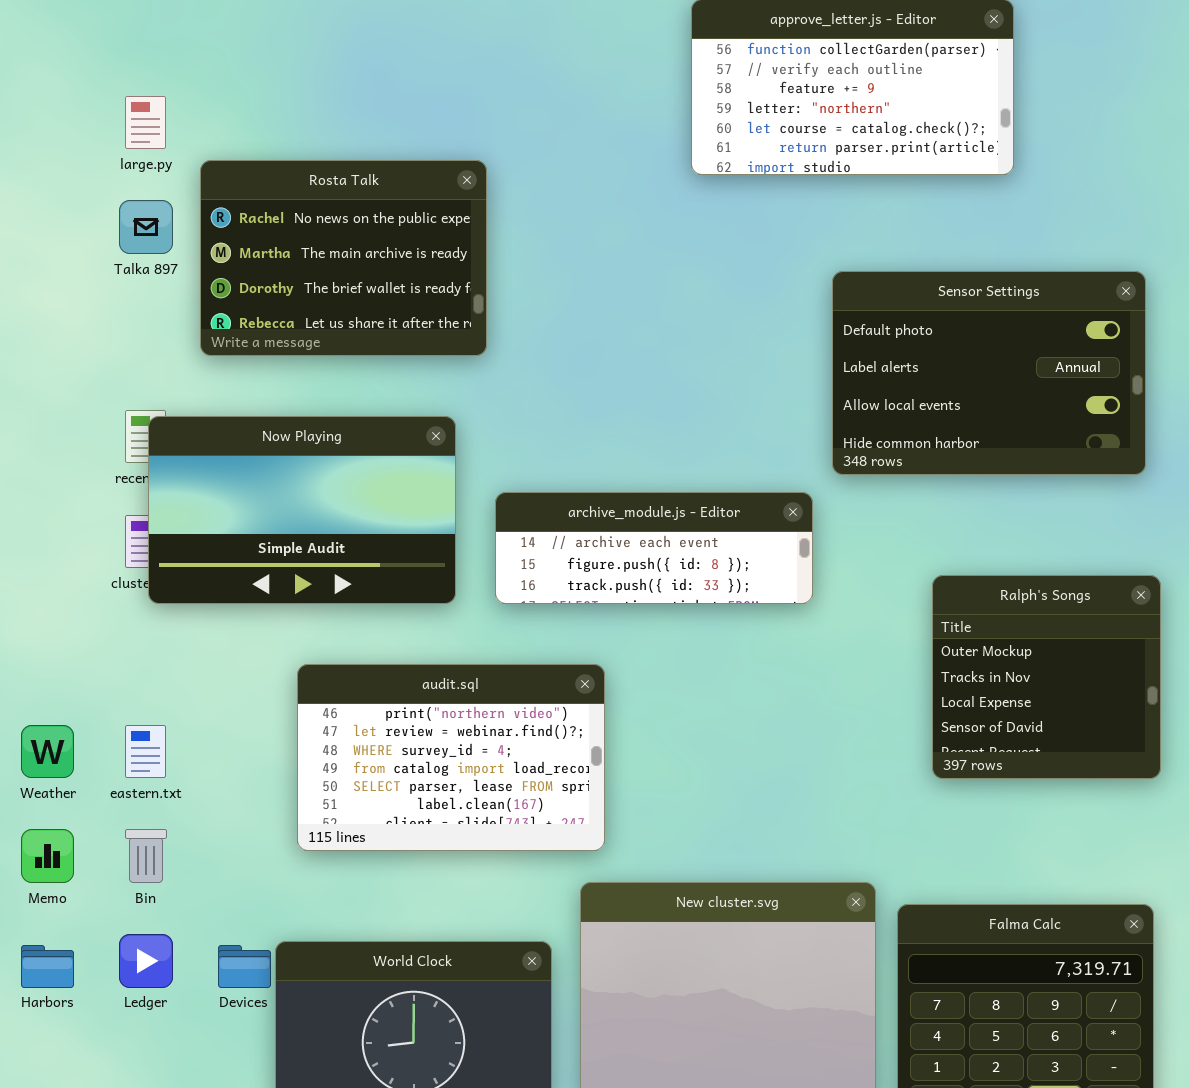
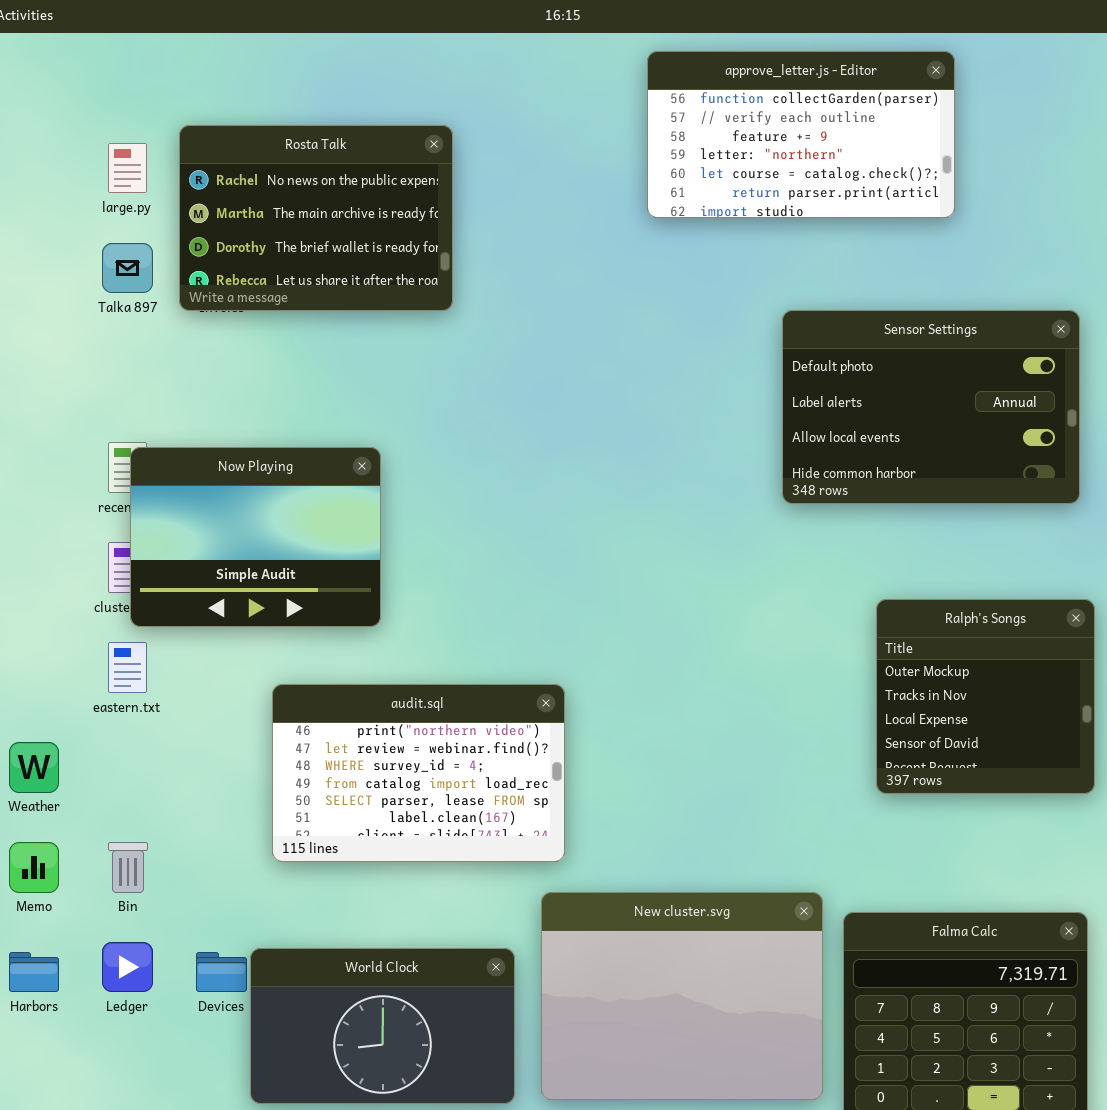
Rosta Talk: [200,160,487,356] -> [179,125,453,311], moved
Now Playing: [148,416,456,604] -> [130,447,381,627], resized
archive_module.js - Editor: [495,492,813,604] -> none, closed
eastern.txt: [125,725,166,778] -> [108,642,147,693], moved

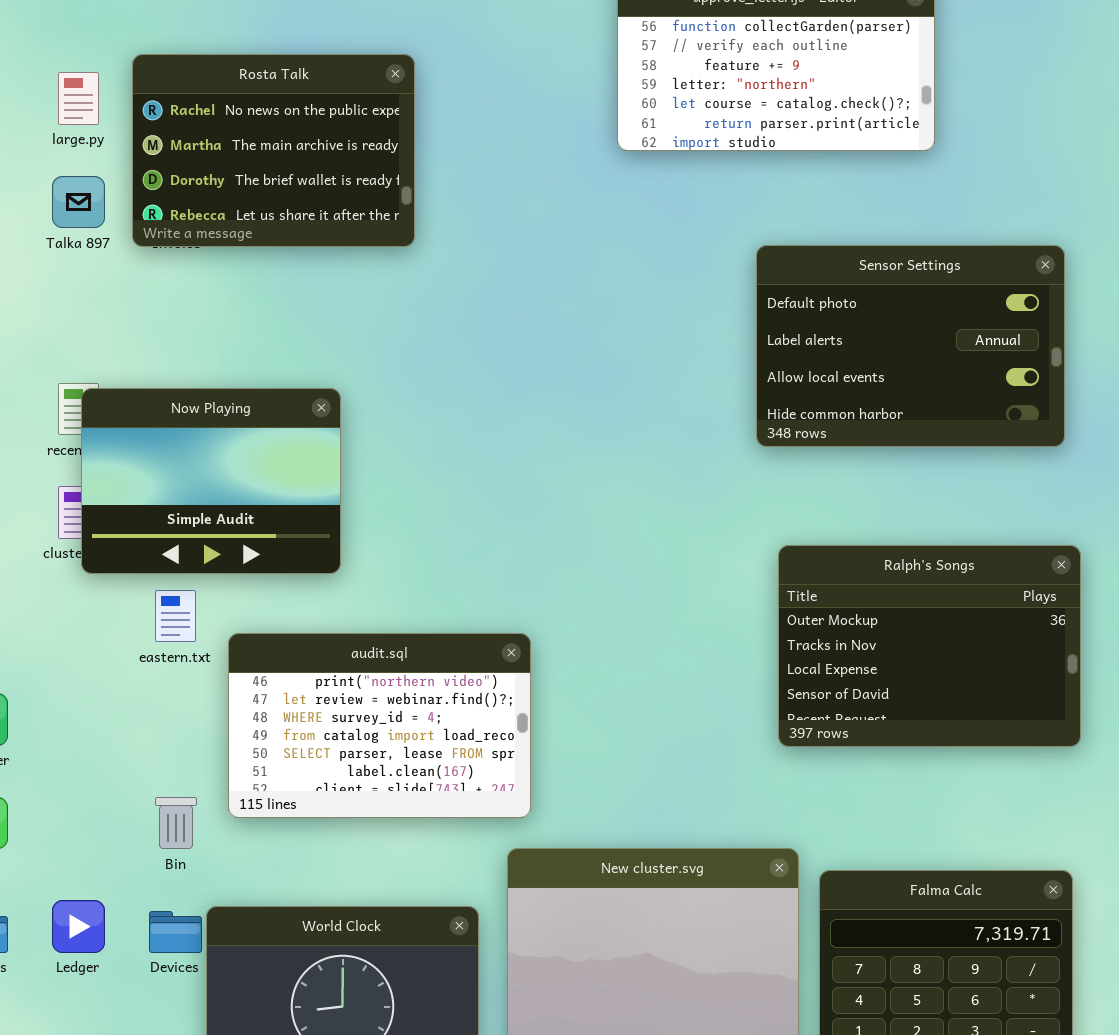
Ralph's Songs: [876,599,1095,794] -> [778,545,1081,747], resized
eastern.txt: [108,642,147,693] -> [155,590,196,642], moved
Bin: [108,842,148,893] -> [155,797,197,849], moved

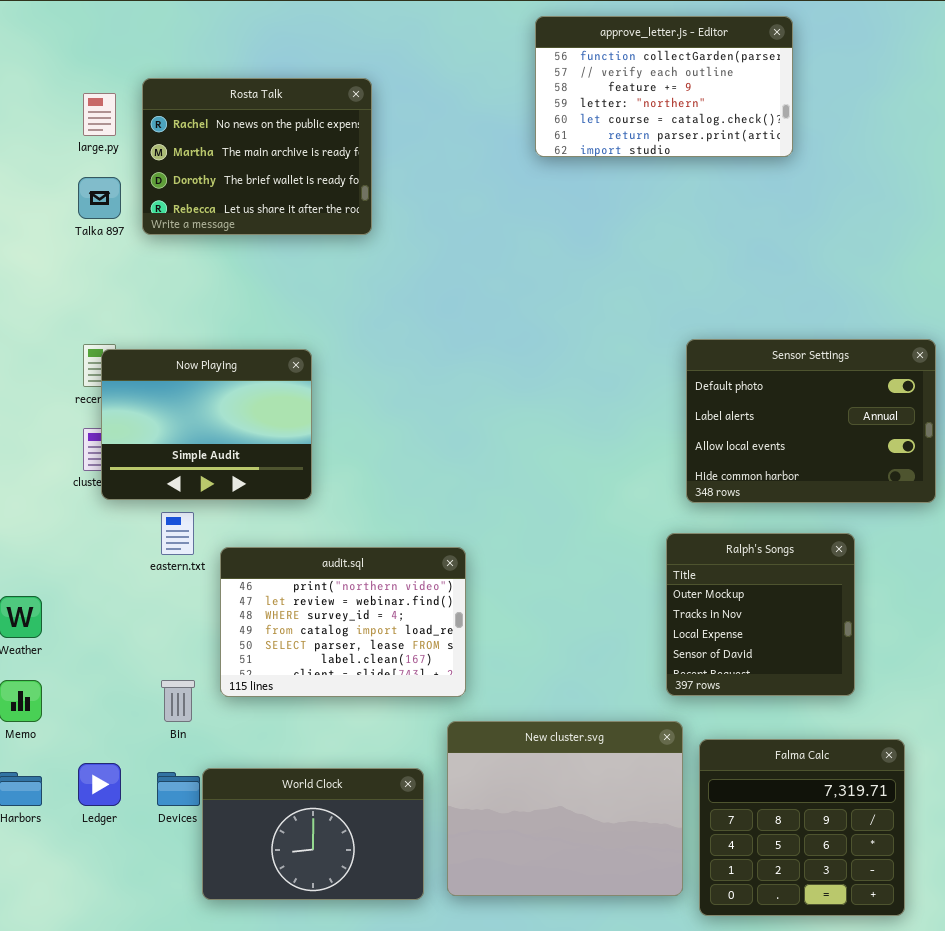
Sensor Settings: [756,245,1065,447] -> [686,339,936,503], moved
Ralph's Songs: [778,545,1081,747] -> [666,533,855,696], moved, resized

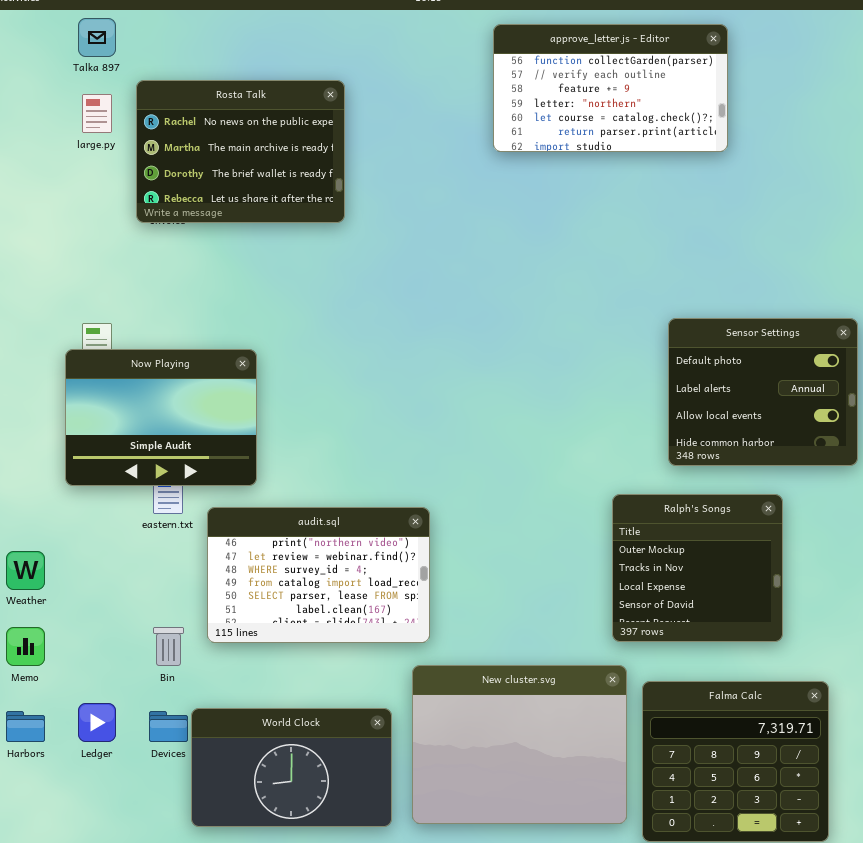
Talka 897: [78,177,121,219] -> [78,18,116,57], moved
Sensor Settings: [686,339,936,503] -> [668,318,858,466], resized
Now Playing: [101,349,312,500] -> [65,349,257,486], moved

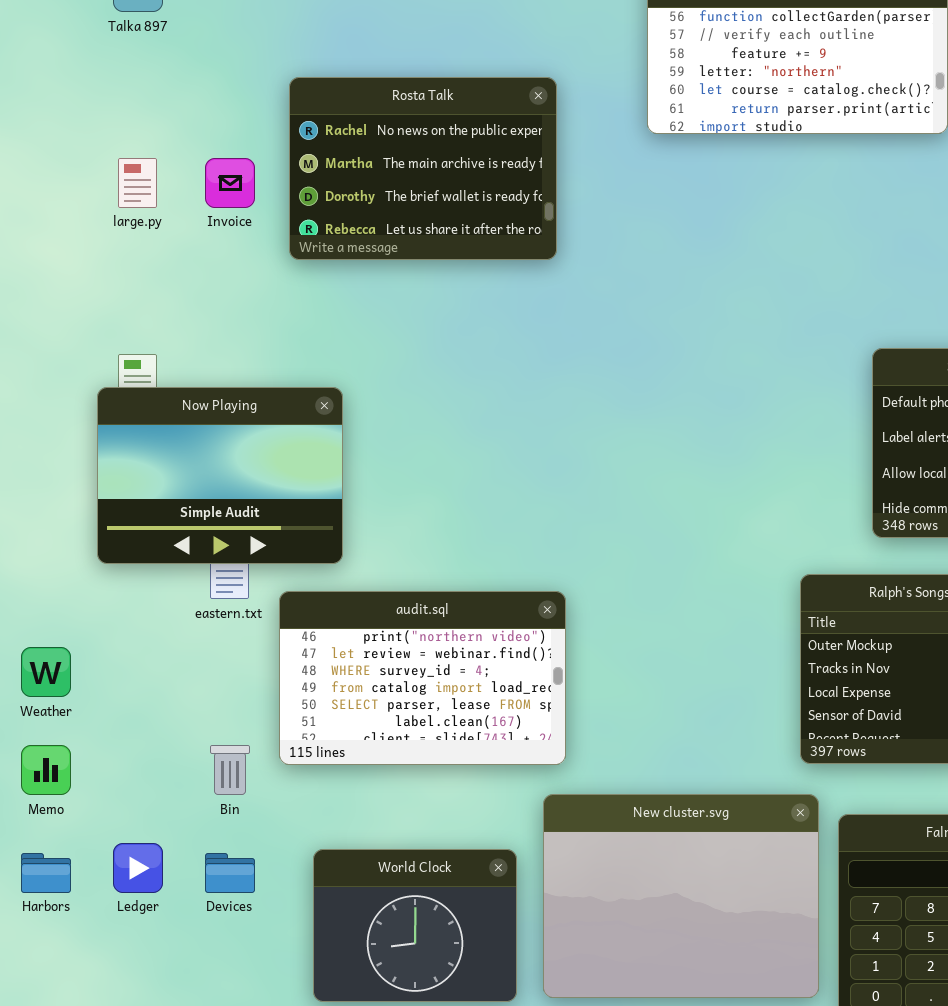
Rosta Talk: [136,80,345,223] -> [289,77,557,260], moved
large.py: [82,94,112,133] -> [118,158,157,208], moved
World Clock: [191,708,392,827] -> [313,849,517,1002], resized

